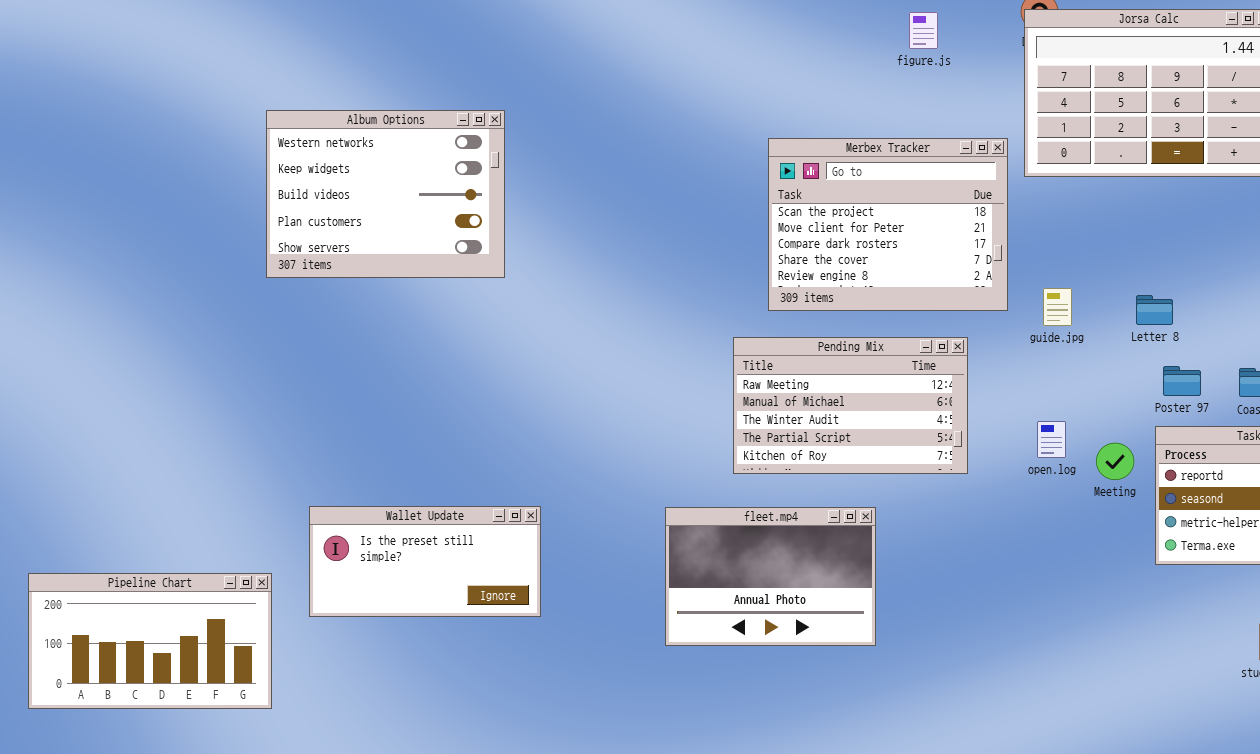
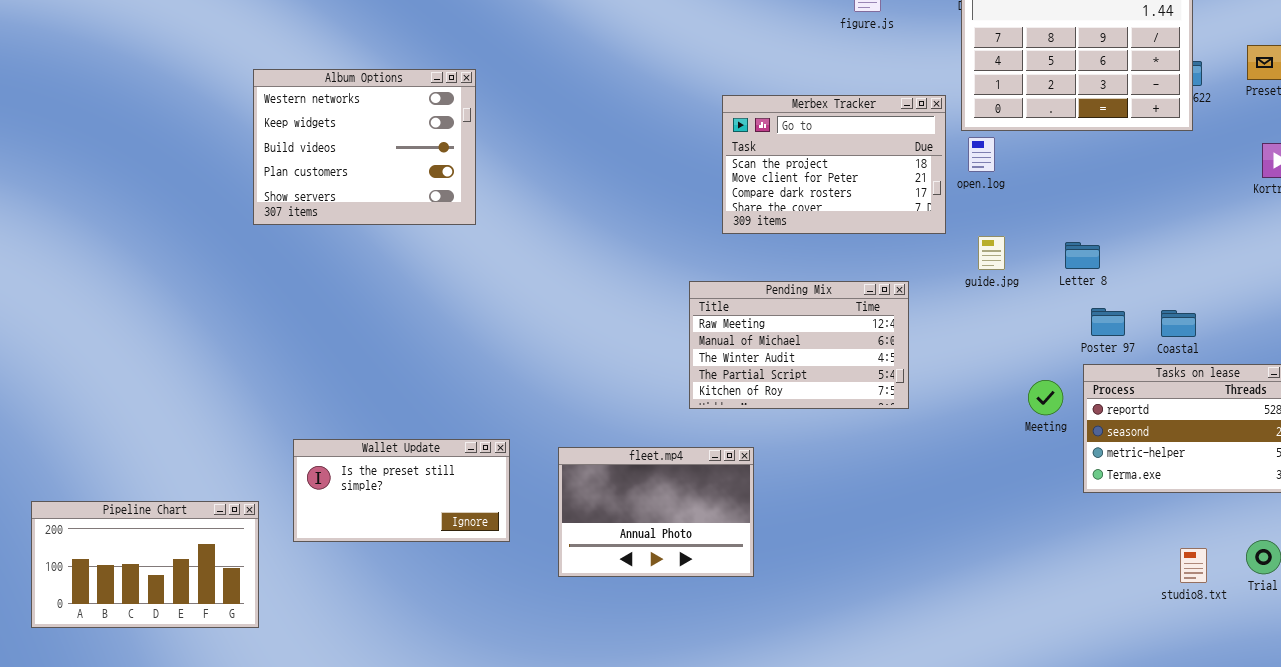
Merbex Tracker: [768,138,1008,311] -> [722,95,946,234], resized
open.log: [1037,421,1066,458] -> [968,137,995,172], moved
fleet.mp4: [665,507,876,646] -> [558,447,754,577], moved

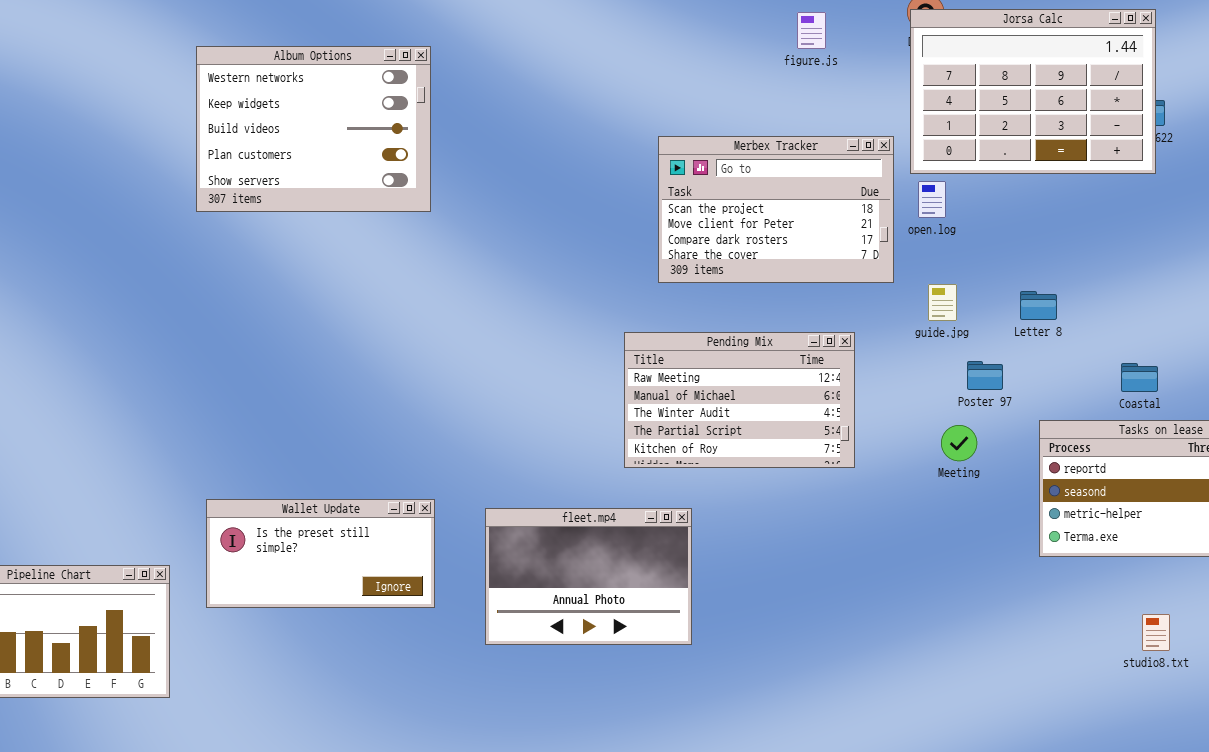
Album Options: [253,69,476,225] -> [196,46,431,212], moved
Poster 97: [1091,308,1125,336] -> [967,361,1003,390], moved
Meeting: [1028,380,1063,415] -> [941,425,977,461], moved

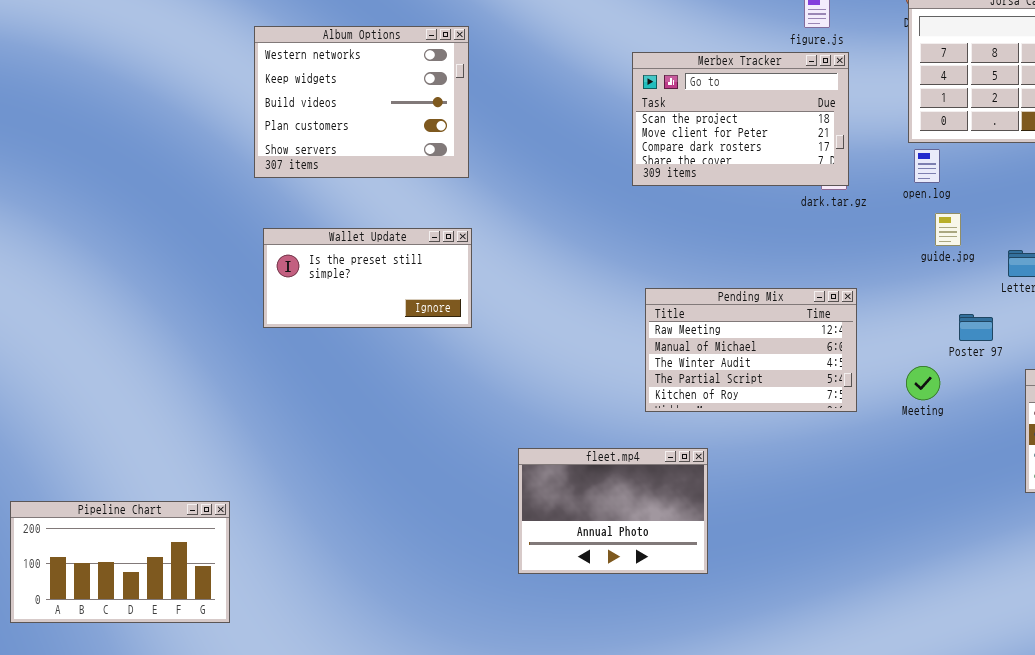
Merbex Tracker: [658,136,894,283] -> [632,52,849,186], moved
guide.jpg: [928,284,957,321] -> [935,213,961,246], moved
Meeting: [941,425,977,461] -> [906,366,940,400], moved
Wallet Update: [206,499,435,608] -> [263,228,472,328], moved

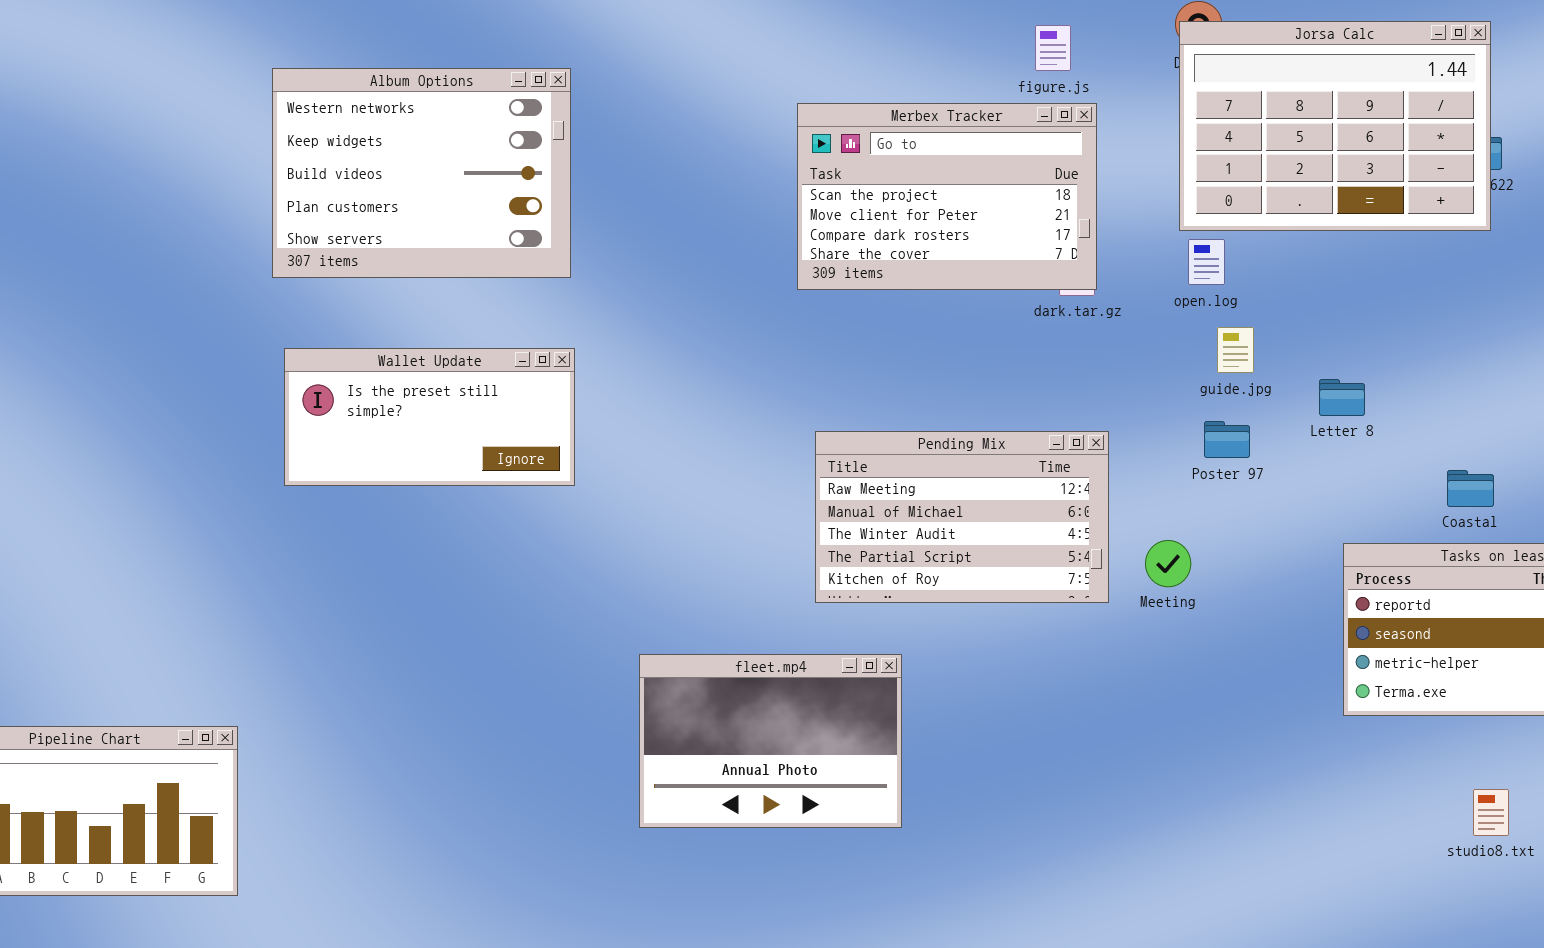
Poster 97: [959,314,993,341] -> [1204,421,1250,458], moved
Meeting: [906,366,940,400] -> [1145,540,1191,587], moved

